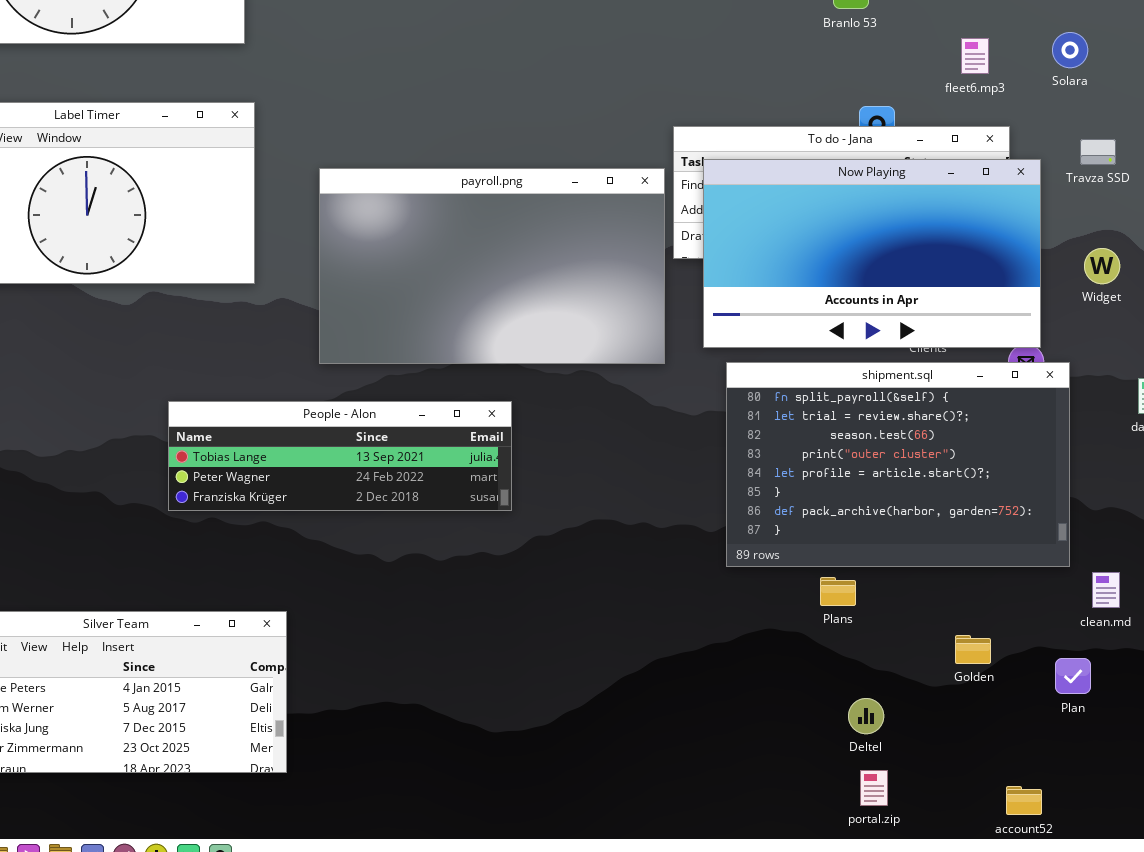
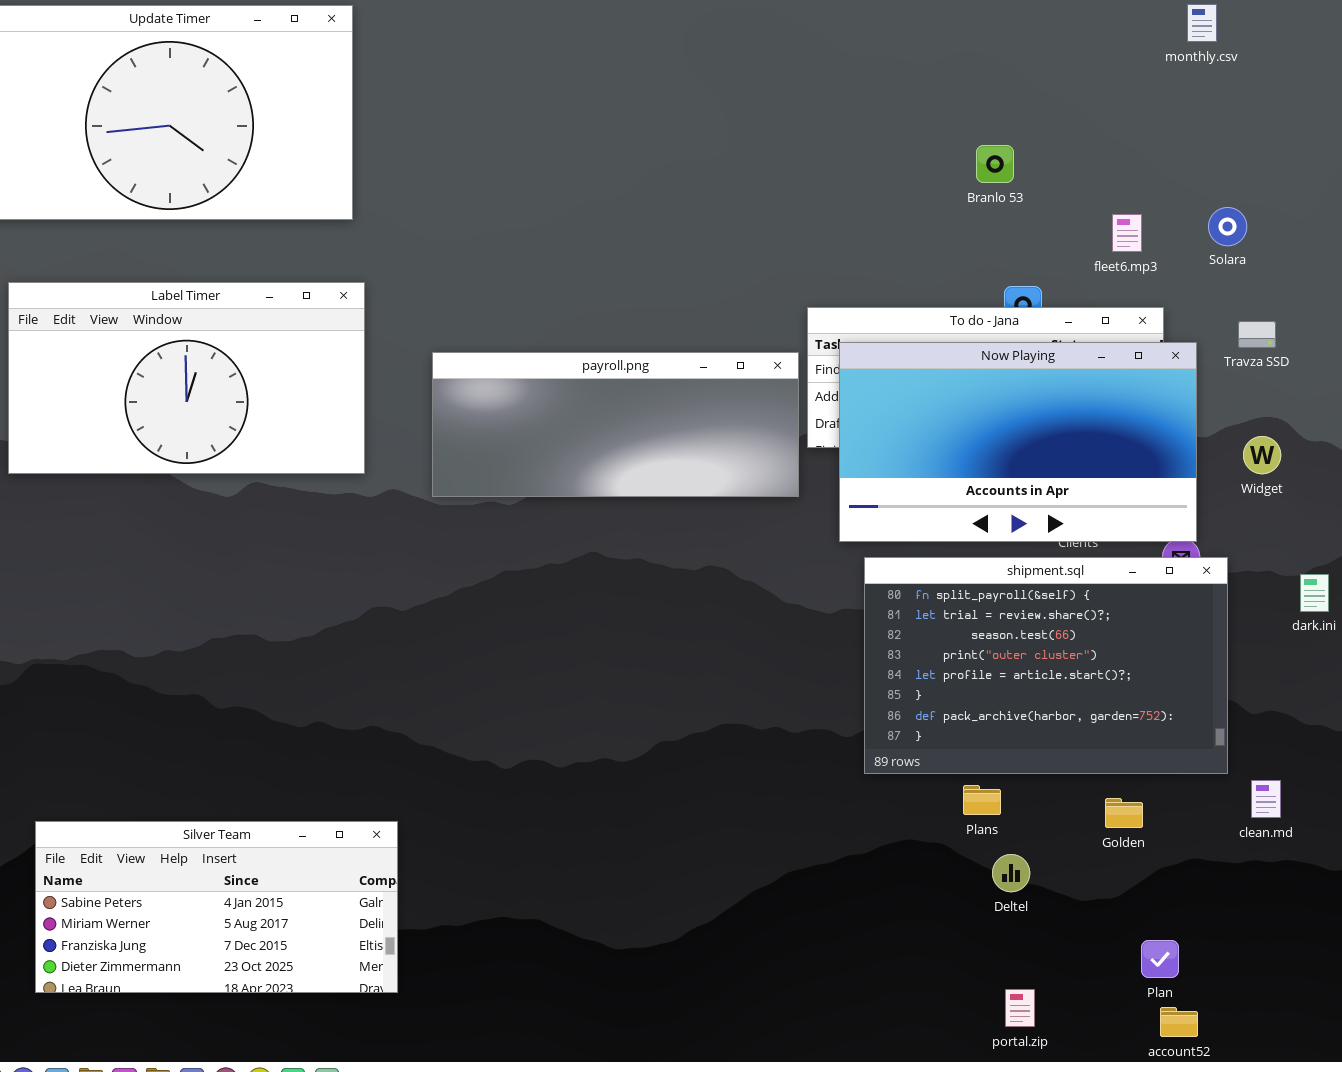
payroll.png: [319,168,665,364] -> [432,352,799,497], resized
People - Alon: [168,401,512,511] -> none, closed
Golden: [955,635,991,664] -> [1105,798,1143,828], moved
Plan: [1055,658,1091,694] -> [1141,940,1179,978], moved
Deltel: [848,698,884,734] -> [992,854,1030,892], moved

